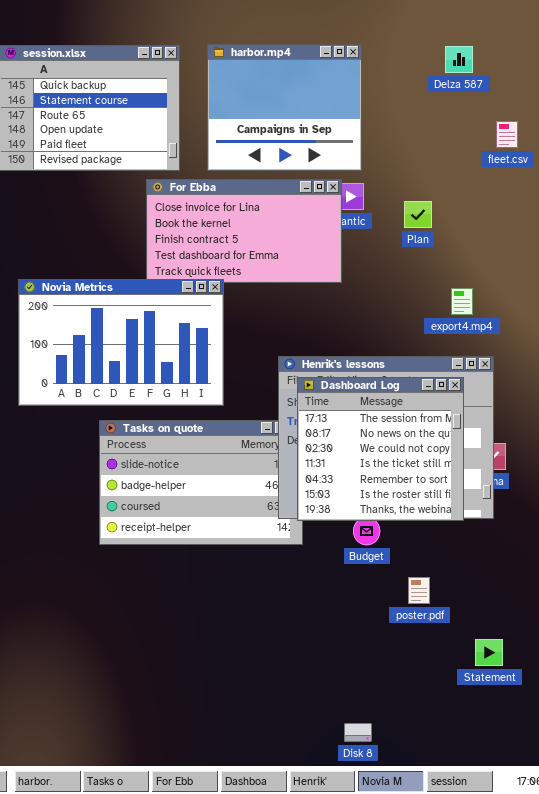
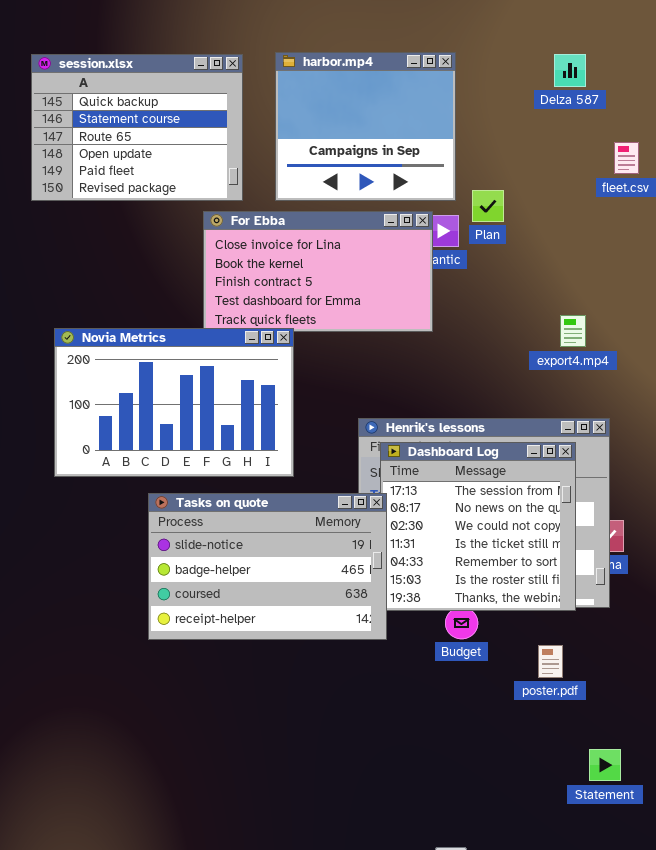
Plan: [404,201,432,228] -> [472,190,504,222], moved
export4.mp4: [451,288,473,315] -> [560,315,586,347], moved
Tasks on quote: [99,420,303,545] -> [148,493,387,640], raised
poster.pdf: [408,577,430,604] -> [538,645,563,678], moved

